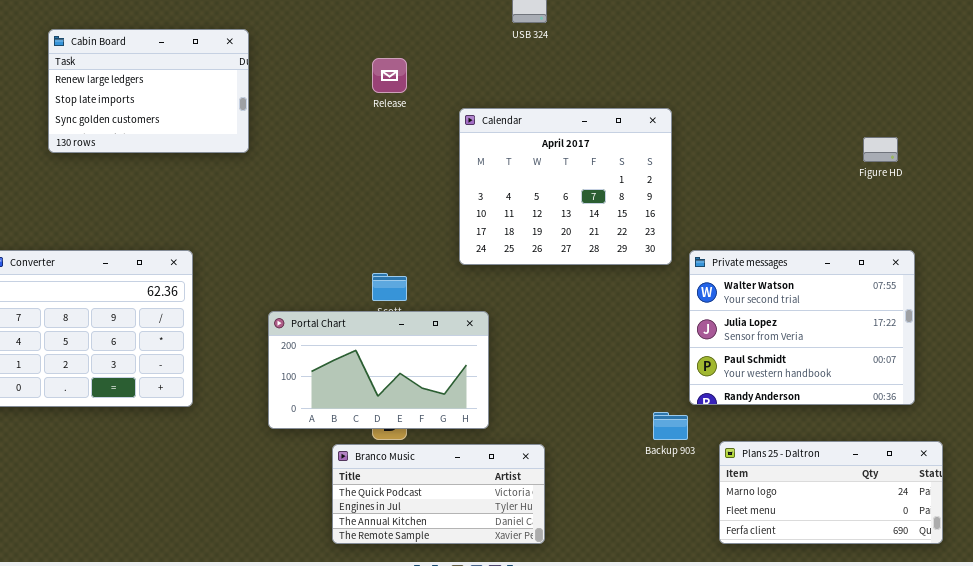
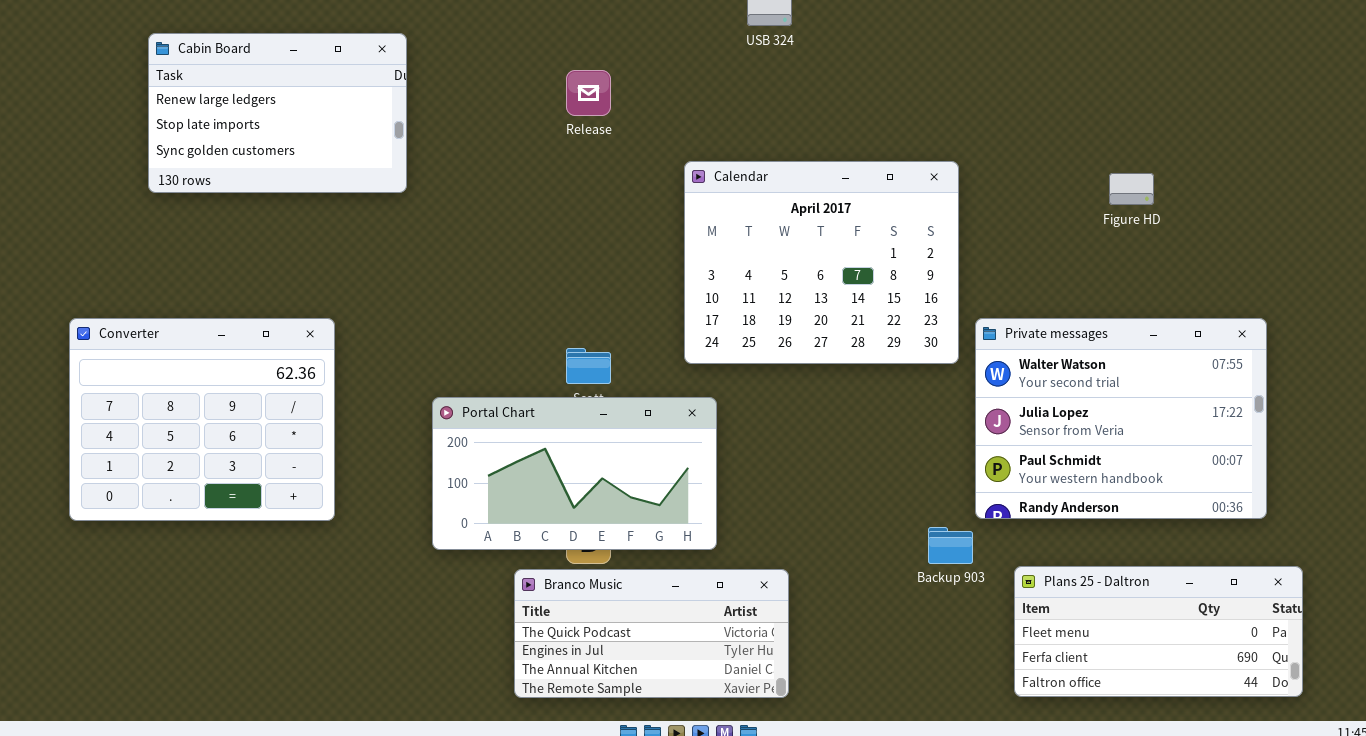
Calendar: [459,108,672,265] -> [684,161,959,364], moved
Figure HD: [863,137,898,162] -> [1109,173,1154,205], moved
Plans 25 - Daltron: [719,441,943,544] -> [1014,566,1303,697], scrolled down 1 row

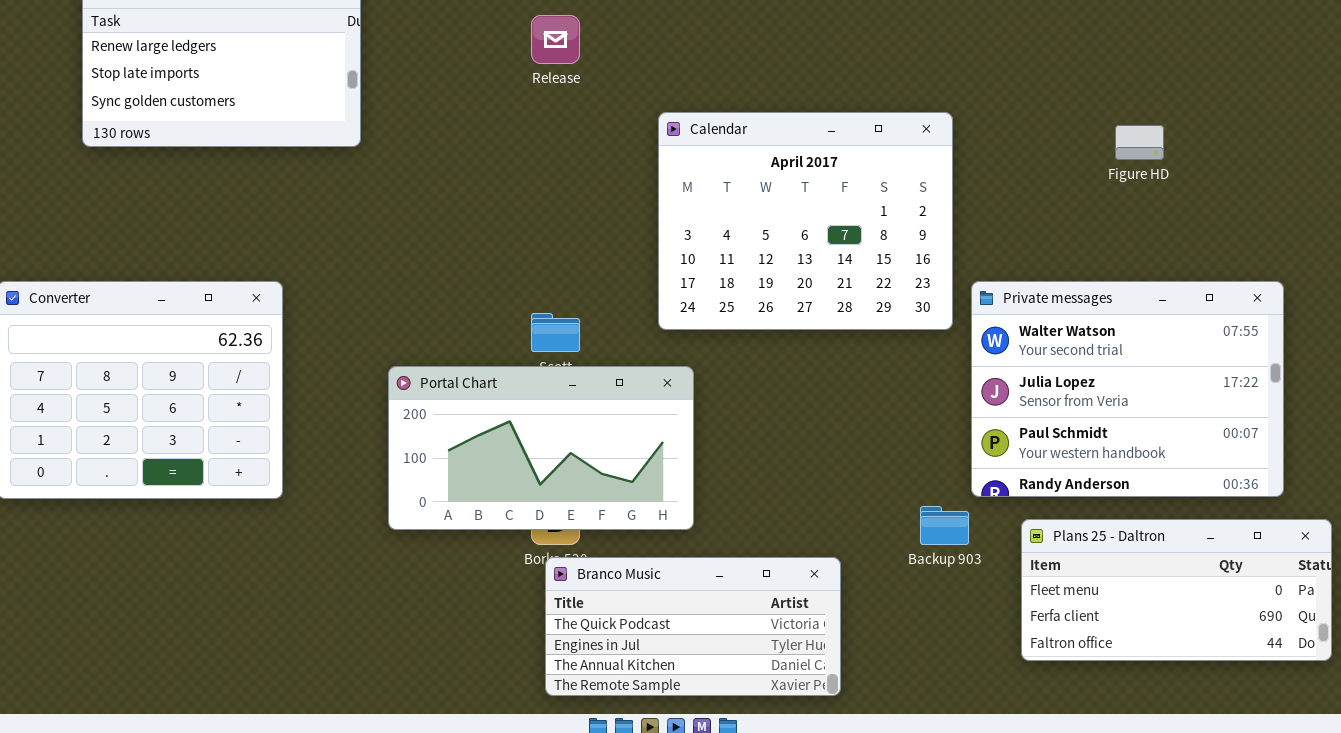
Plans 25 - Daltron: [1014,566,1303,697] -> [1021,519,1332,661], moved
Branco Music: [514,569,789,698] -> [545,557,841,696], moved

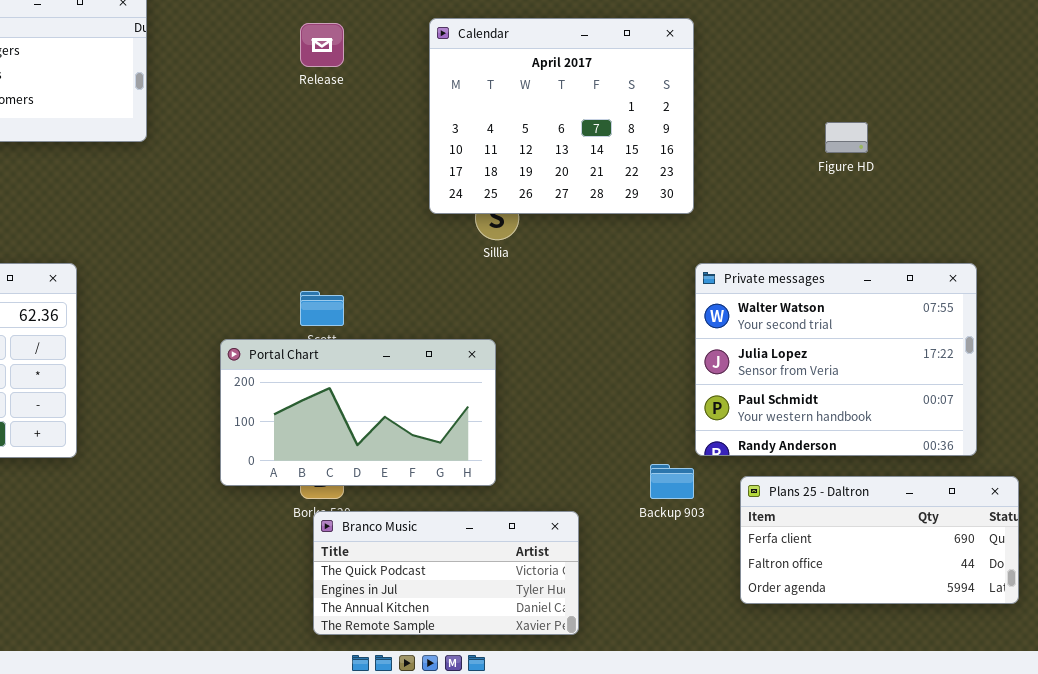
Calendar: [658,112,953,330] -> [429,18,694,214], moved
Portal Chart: [388,366,694,530] -> [220,339,496,486], moved
Plans 25 - Daltron: [1021,519,1332,661] -> [740,476,1019,604], scrolled down 1 row

